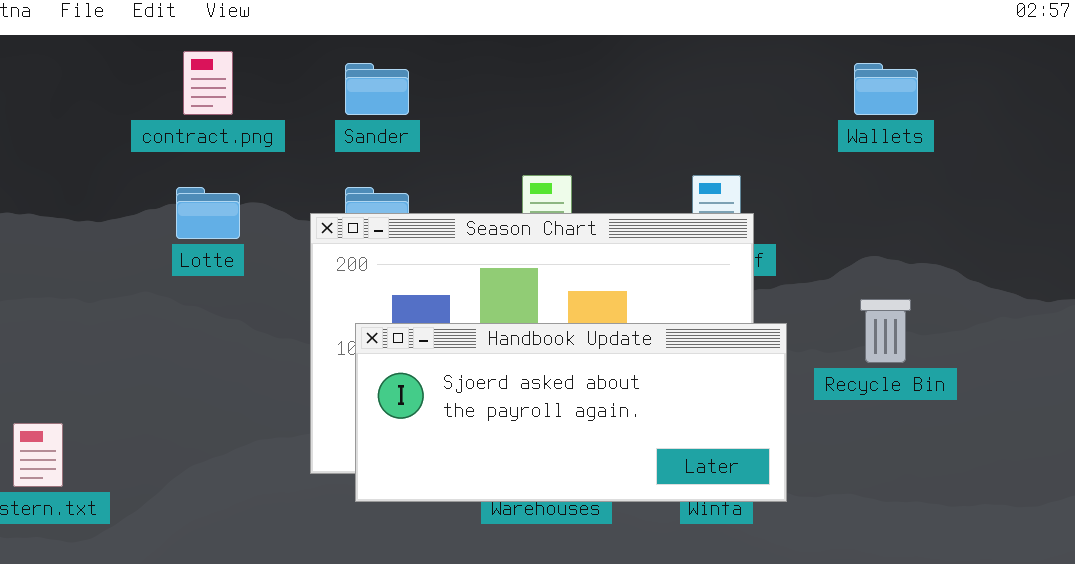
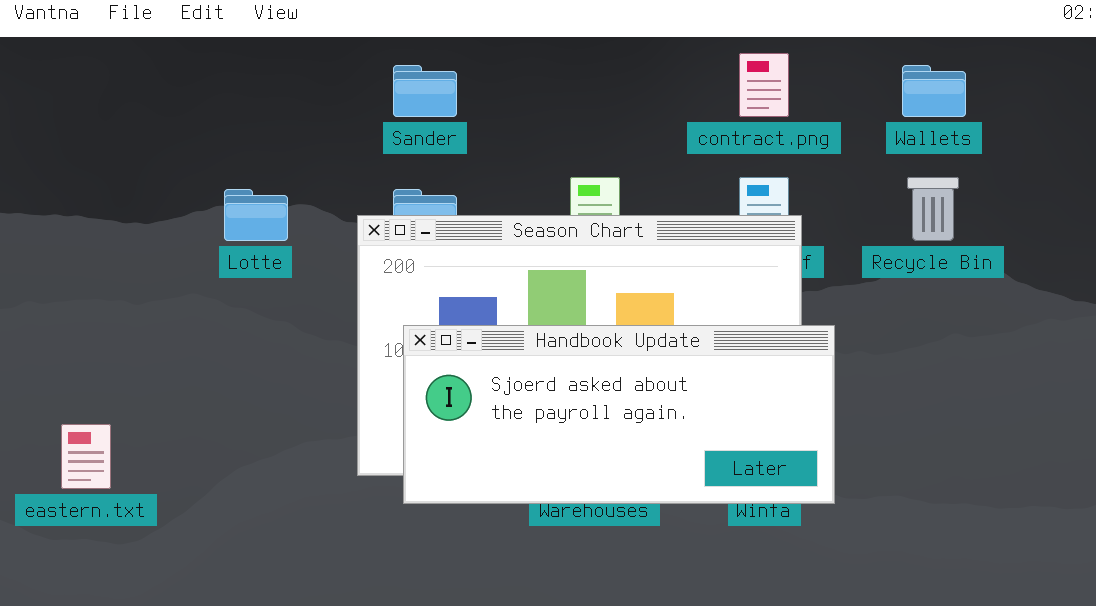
contract.png: [183,51,233,115] -> [739,53,789,117], moved
Recycle Bin: [860,299,911,363] -> [907,177,959,241], moved

